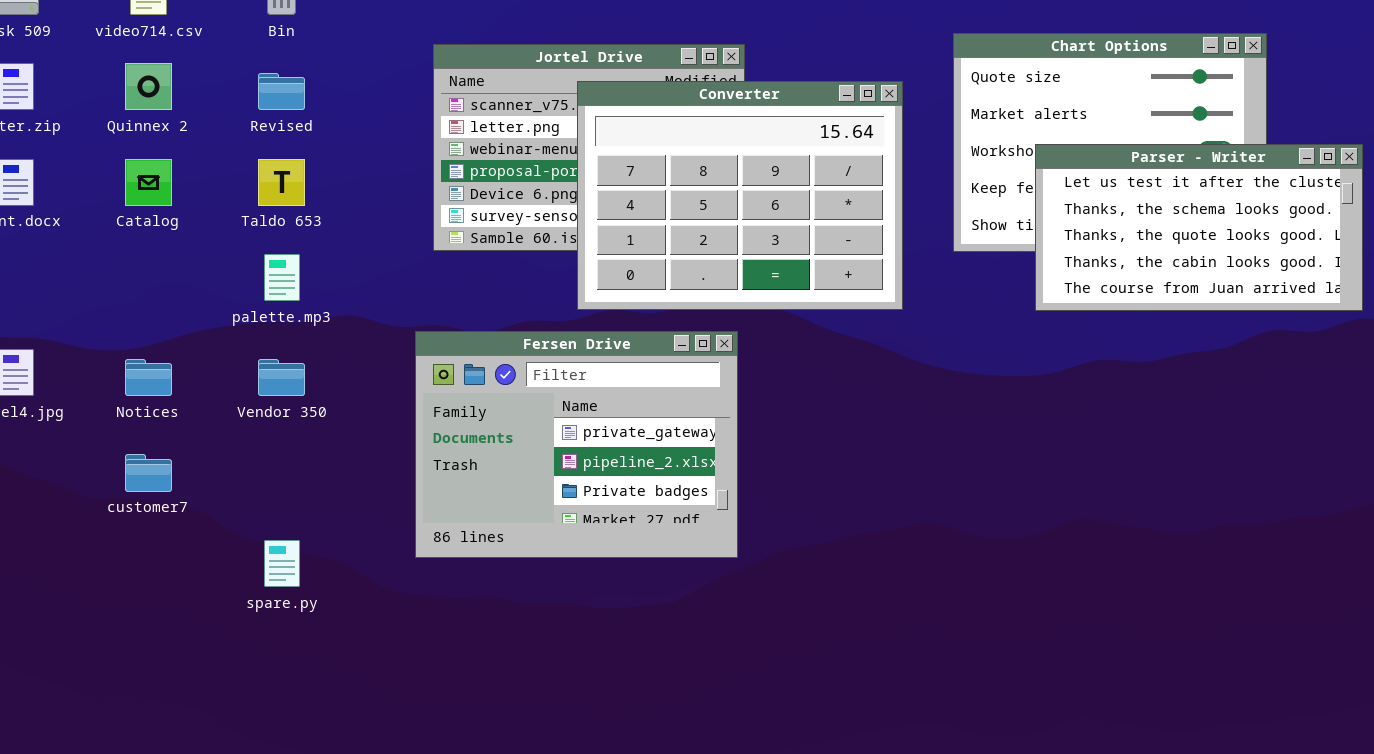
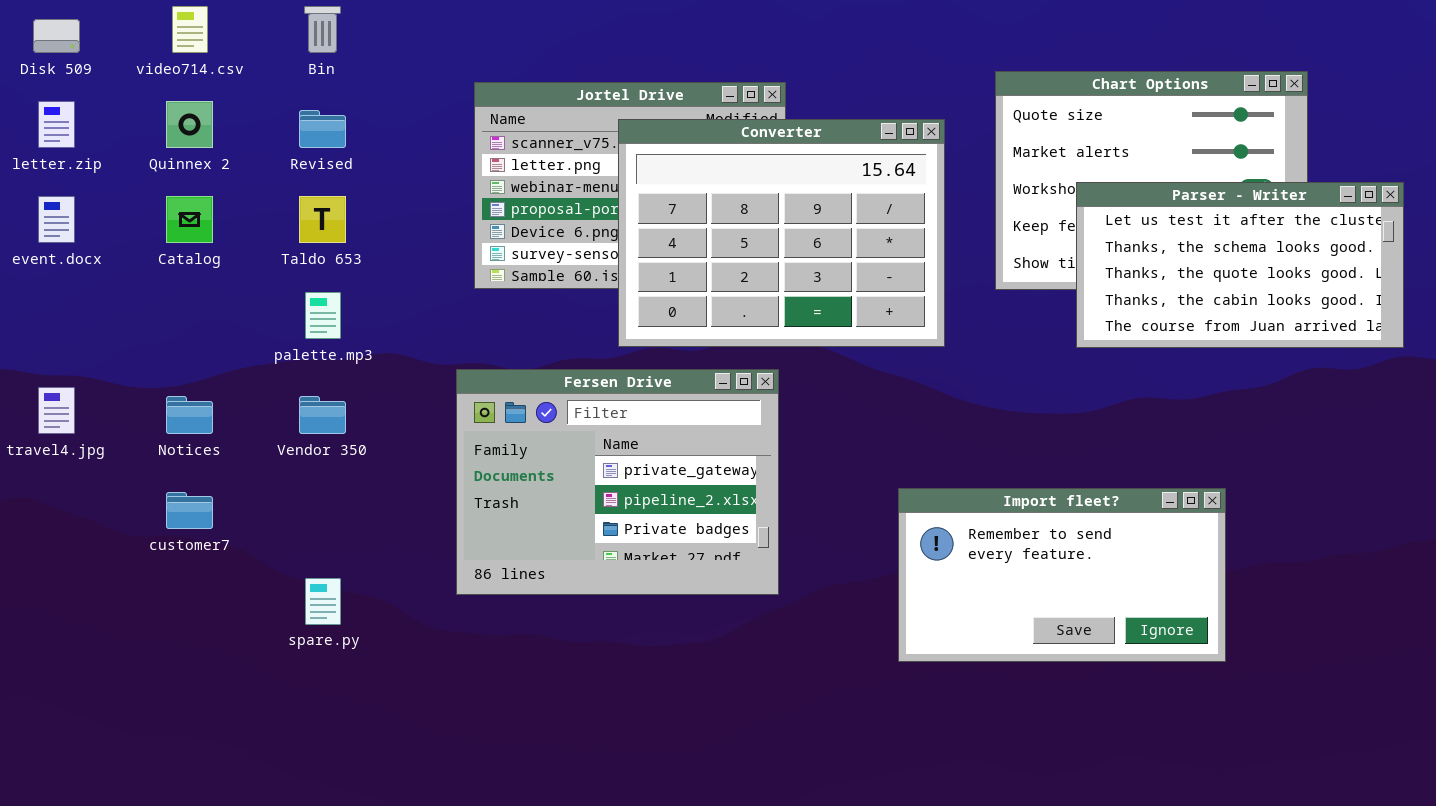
Import fleet?: none -> [898,488,1226,662], opened

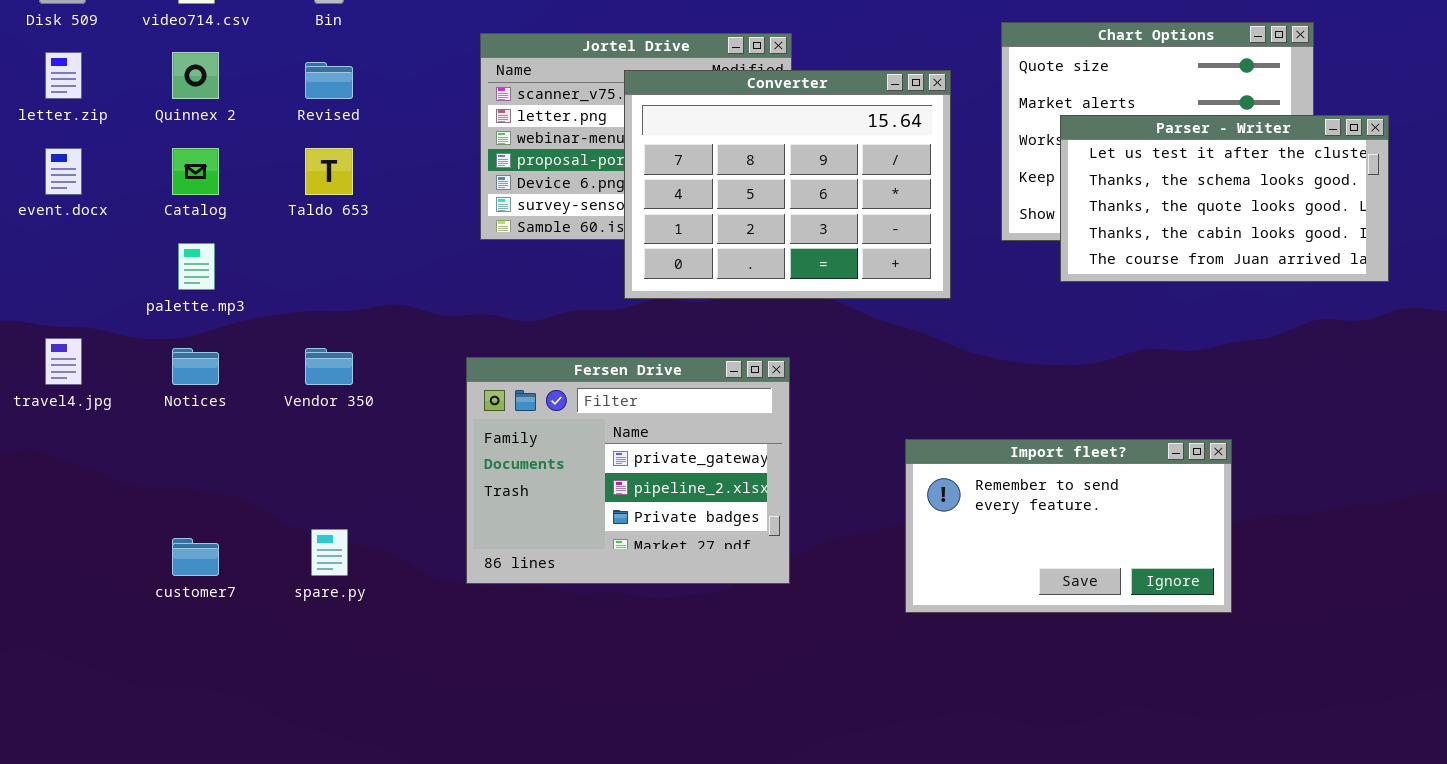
Parser - Writer: [1076,182,1404,348] -> [1060,115,1389,282], moved
palette.mp3: [305,292,341,339] -> [178,243,215,290], moved
Fersen Drive: [456,369,779,595] -> [466,357,790,584], moved
customer7: [166,492,213,529] -> [172,538,219,576], moved

